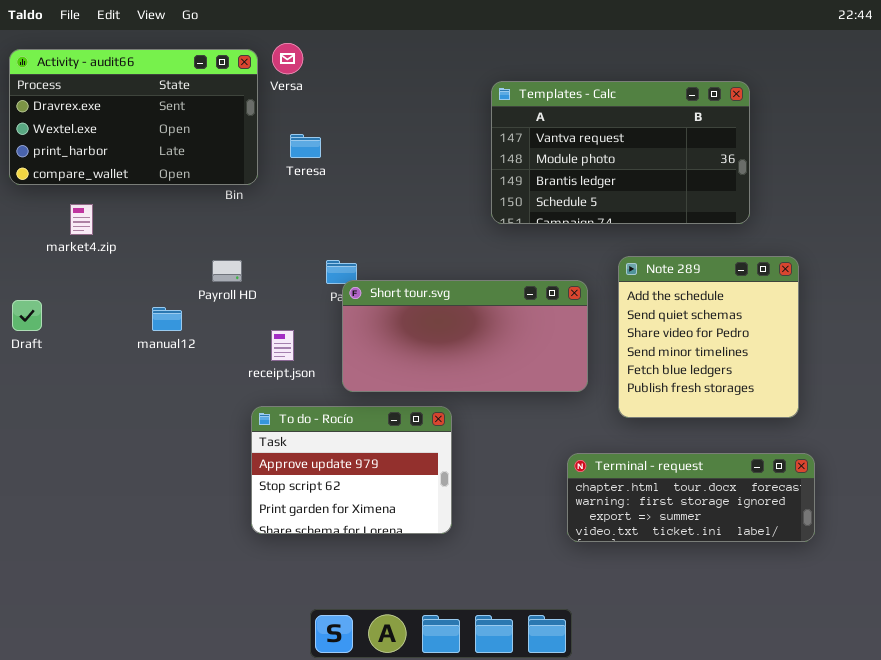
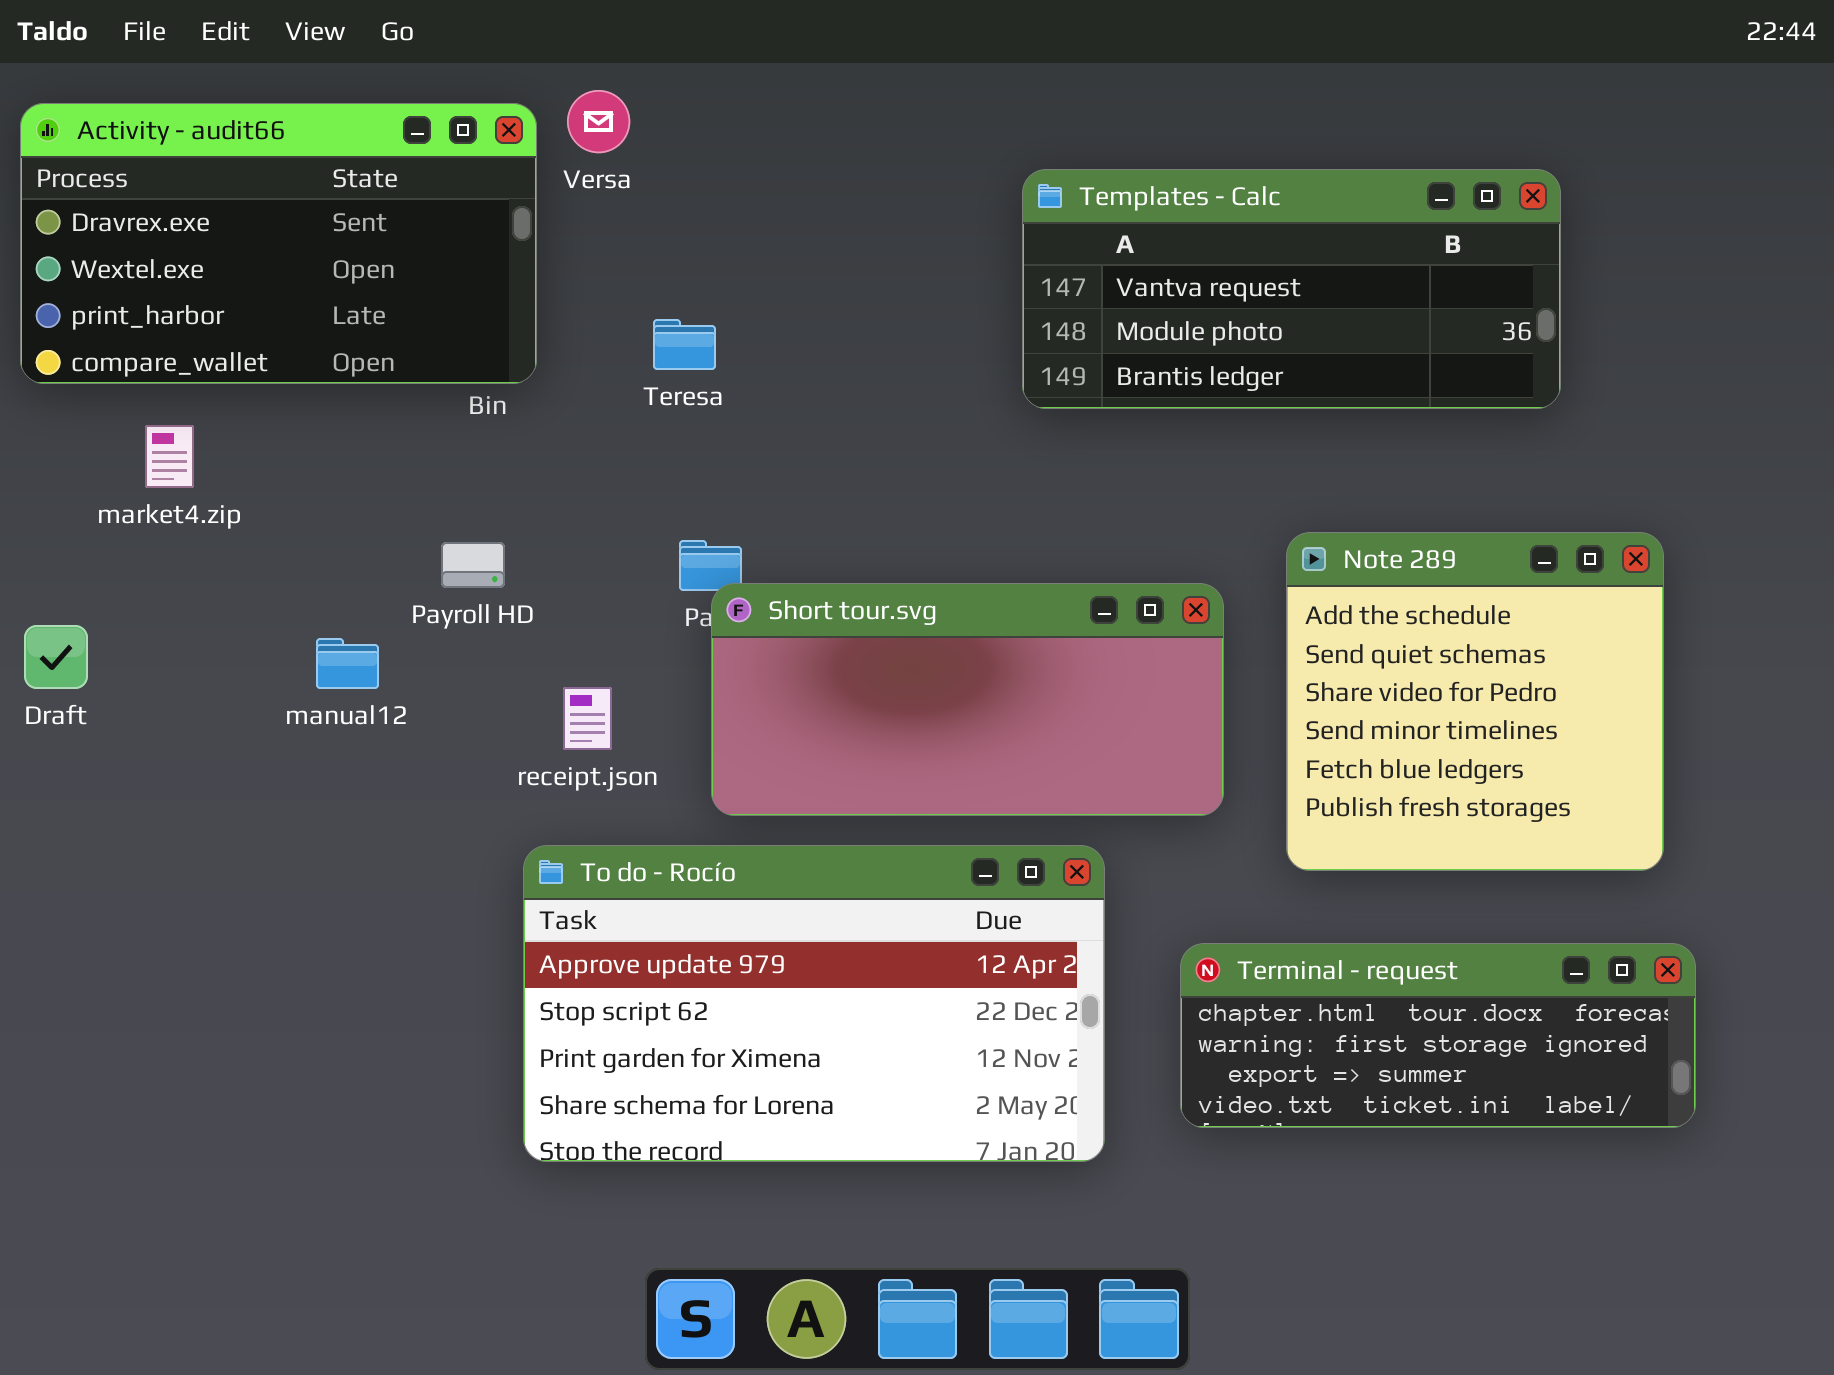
Templates - Calc: [491,81,750,224] -> [1022,169,1561,409], resized
Teresa: [290,134,321,158] -> [653,319,716,370], moved
To do - Rocío: [251,406,452,534] -> [523,845,1105,1162], resized

